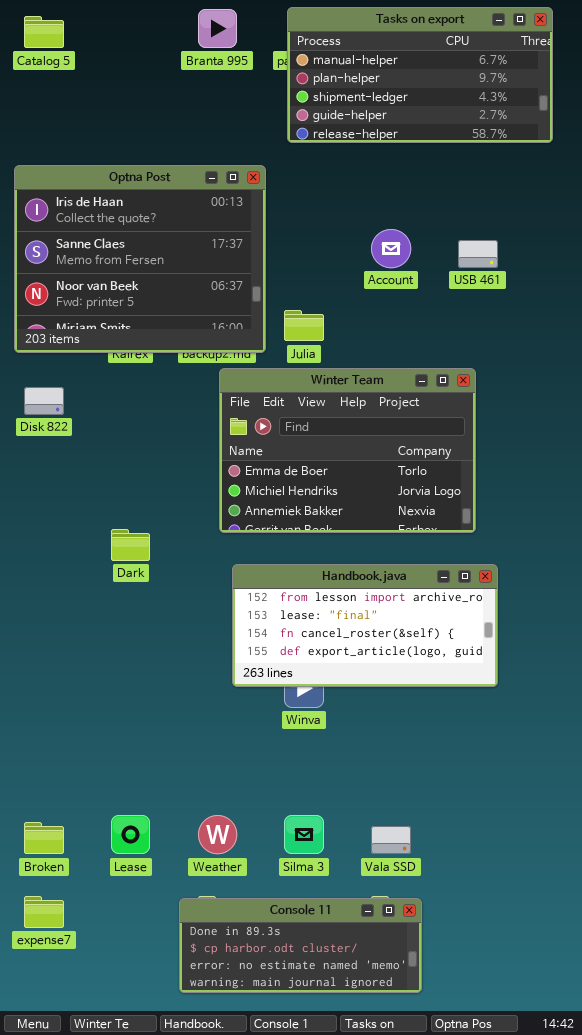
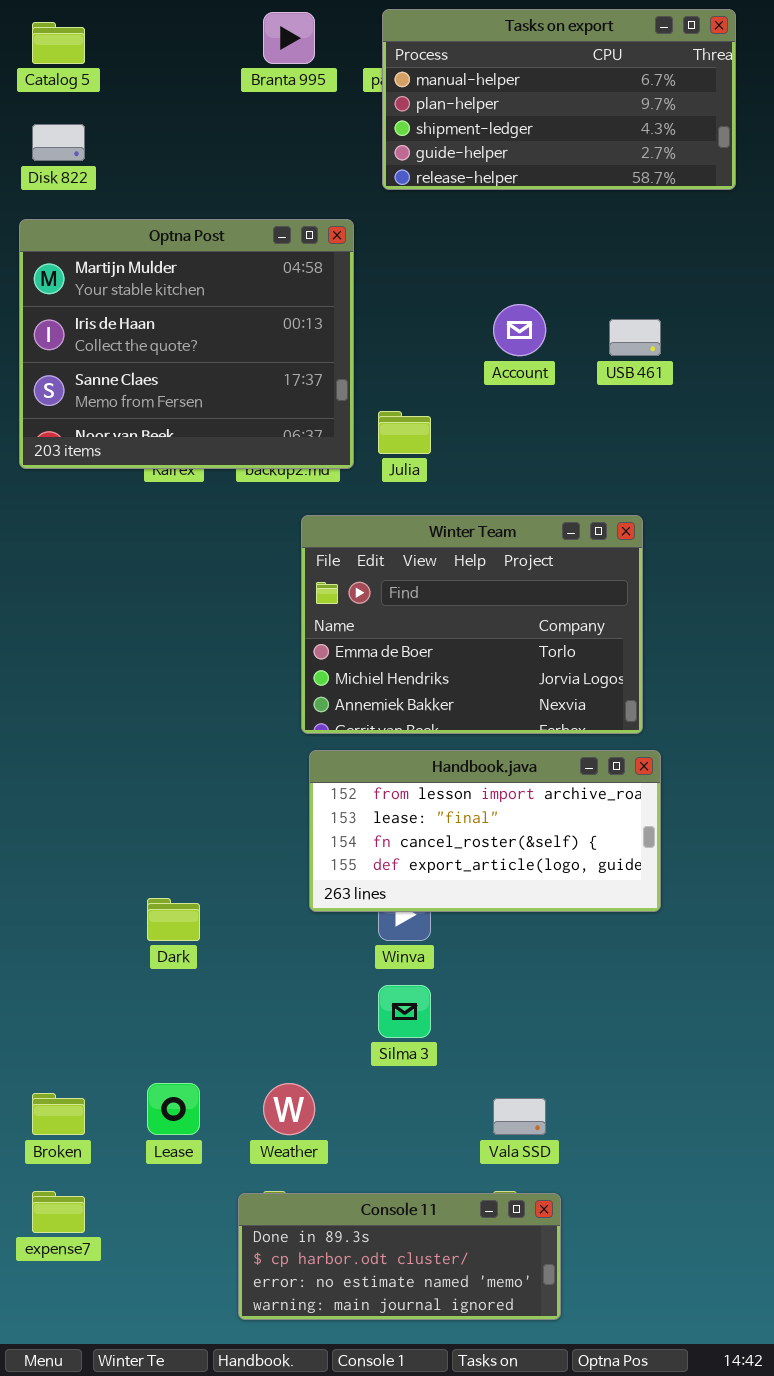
Optna Post: [14,165,266,353] -> [19,219,354,469], scrolled up 1 row
Winter Team: [219,368,476,533] -> [301,515,643,734], moved
Disk 822: [24,387,64,415] -> [32,124,85,161], moved
Dark: [111,529,150,561] -> [147,898,200,941], moved
Silma 3: [284,815,324,854] -> [378,985,431,1038], moved

